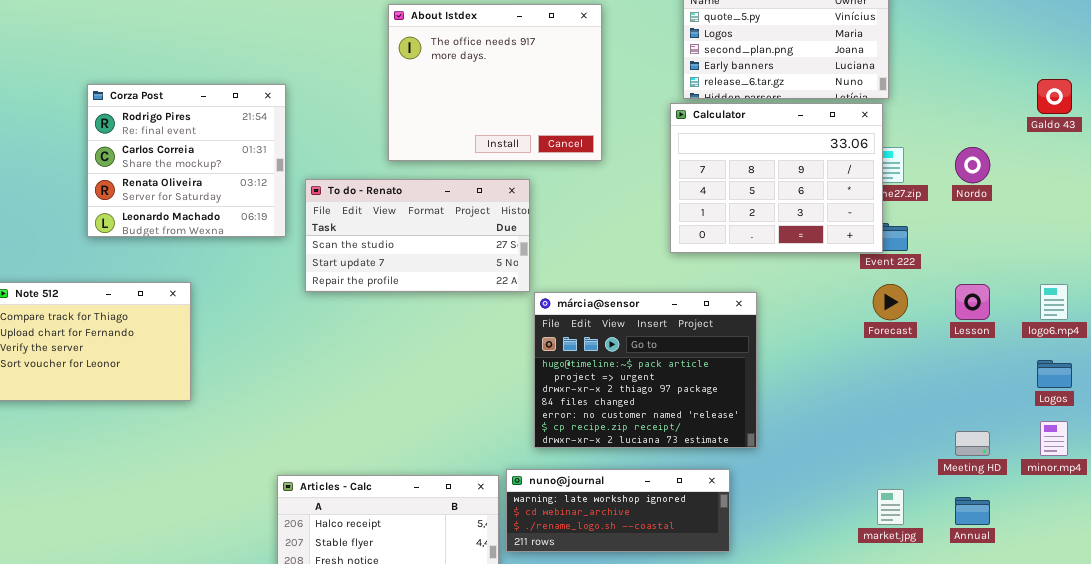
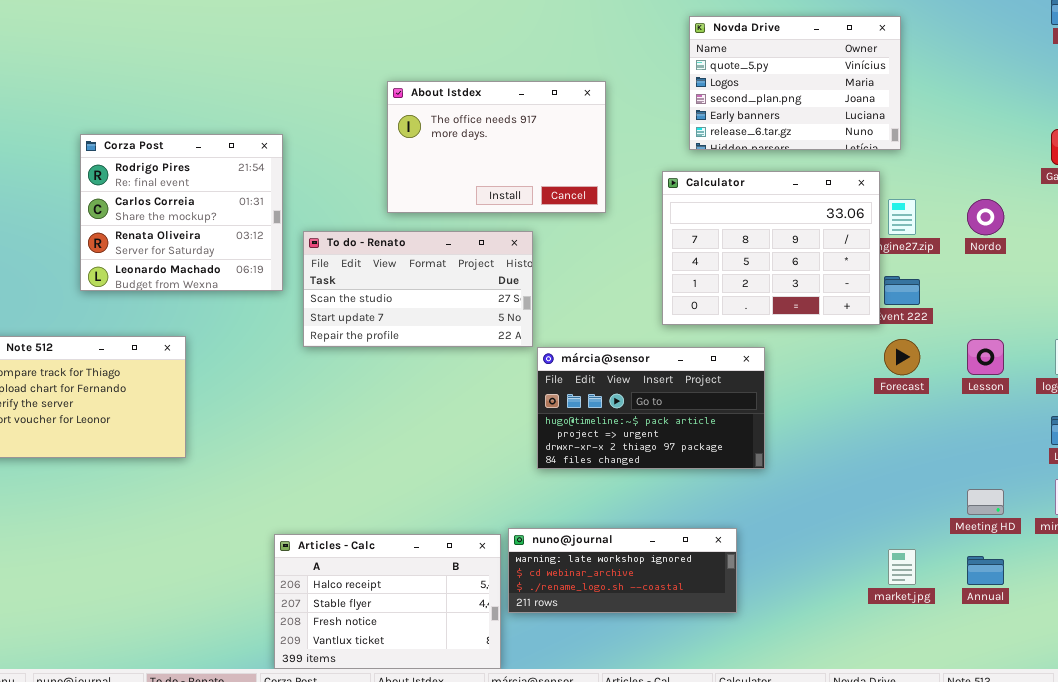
About Istdex: [388,4,602,161] -> [387,81,606,213], resized
Calculator: [670,103,883,253] -> [662,171,880,325], moved
márcia@sensor: [534,292,757,448] -> [537,347,765,469], resized

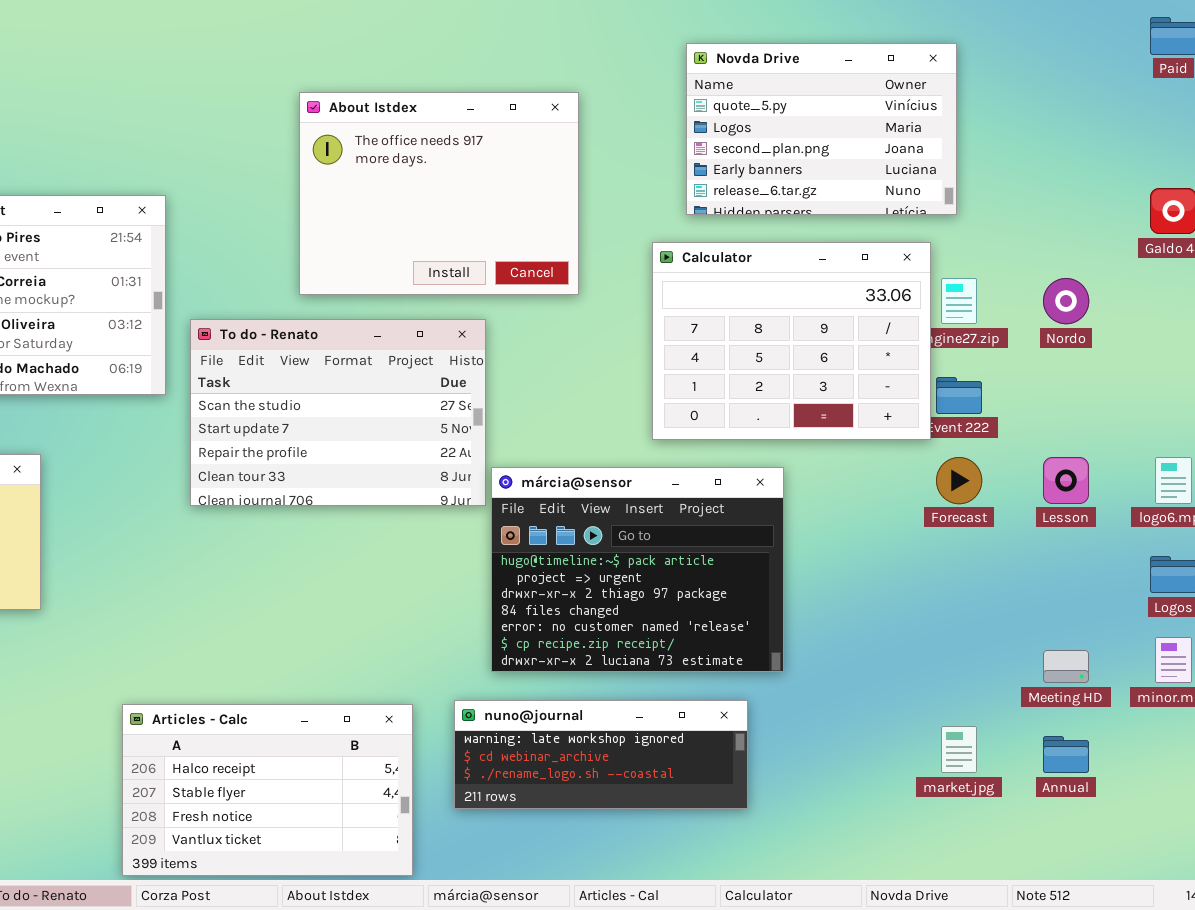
About Istdex: [387,81,606,213] -> [299,92,579,295], resized
To do - Renato: [303,231,533,347] -> [190,319,486,506], resized
márcia@sensor: [537,347,765,469] -> [491,467,784,672], resized
Articles - Calc: [274,534,501,669] -> [122,704,413,876], moved

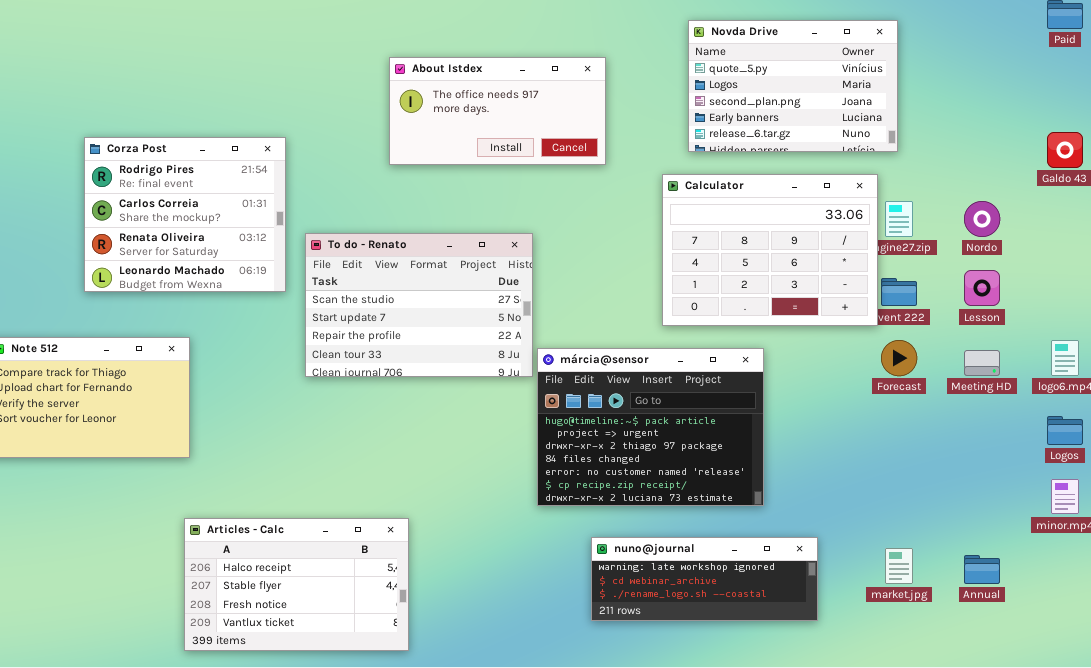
About Istdex: [299,92,579,295] -> [389,57,606,165], resized
Lesson: [1043,457,1089,504] -> [964,270,1000,306], moved
Meeting HD: [1043,650,1089,683] -> [964,350,1000,376], moved
nuno@journal: [454,700,748,809] -> [591,537,818,621], moved
Articles - Calc: [122,704,413,876] -> [184,518,409,651], moved

